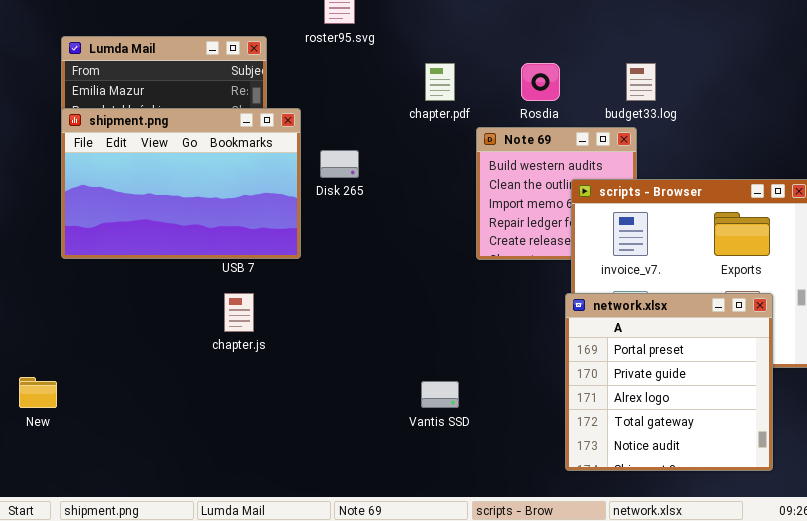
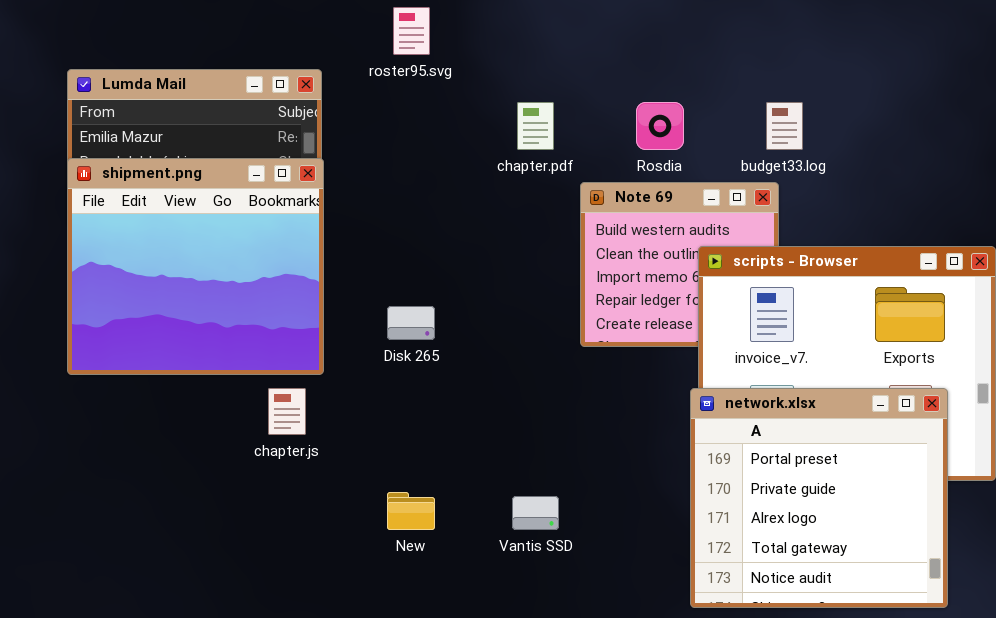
shipment.png: [61,108,301,259] -> [67,158,324,375], resized
Disk 265: [320,150,359,178] -> [387,306,435,340], moved
New: [19,377,57,408] -> [387,492,435,530], moved

